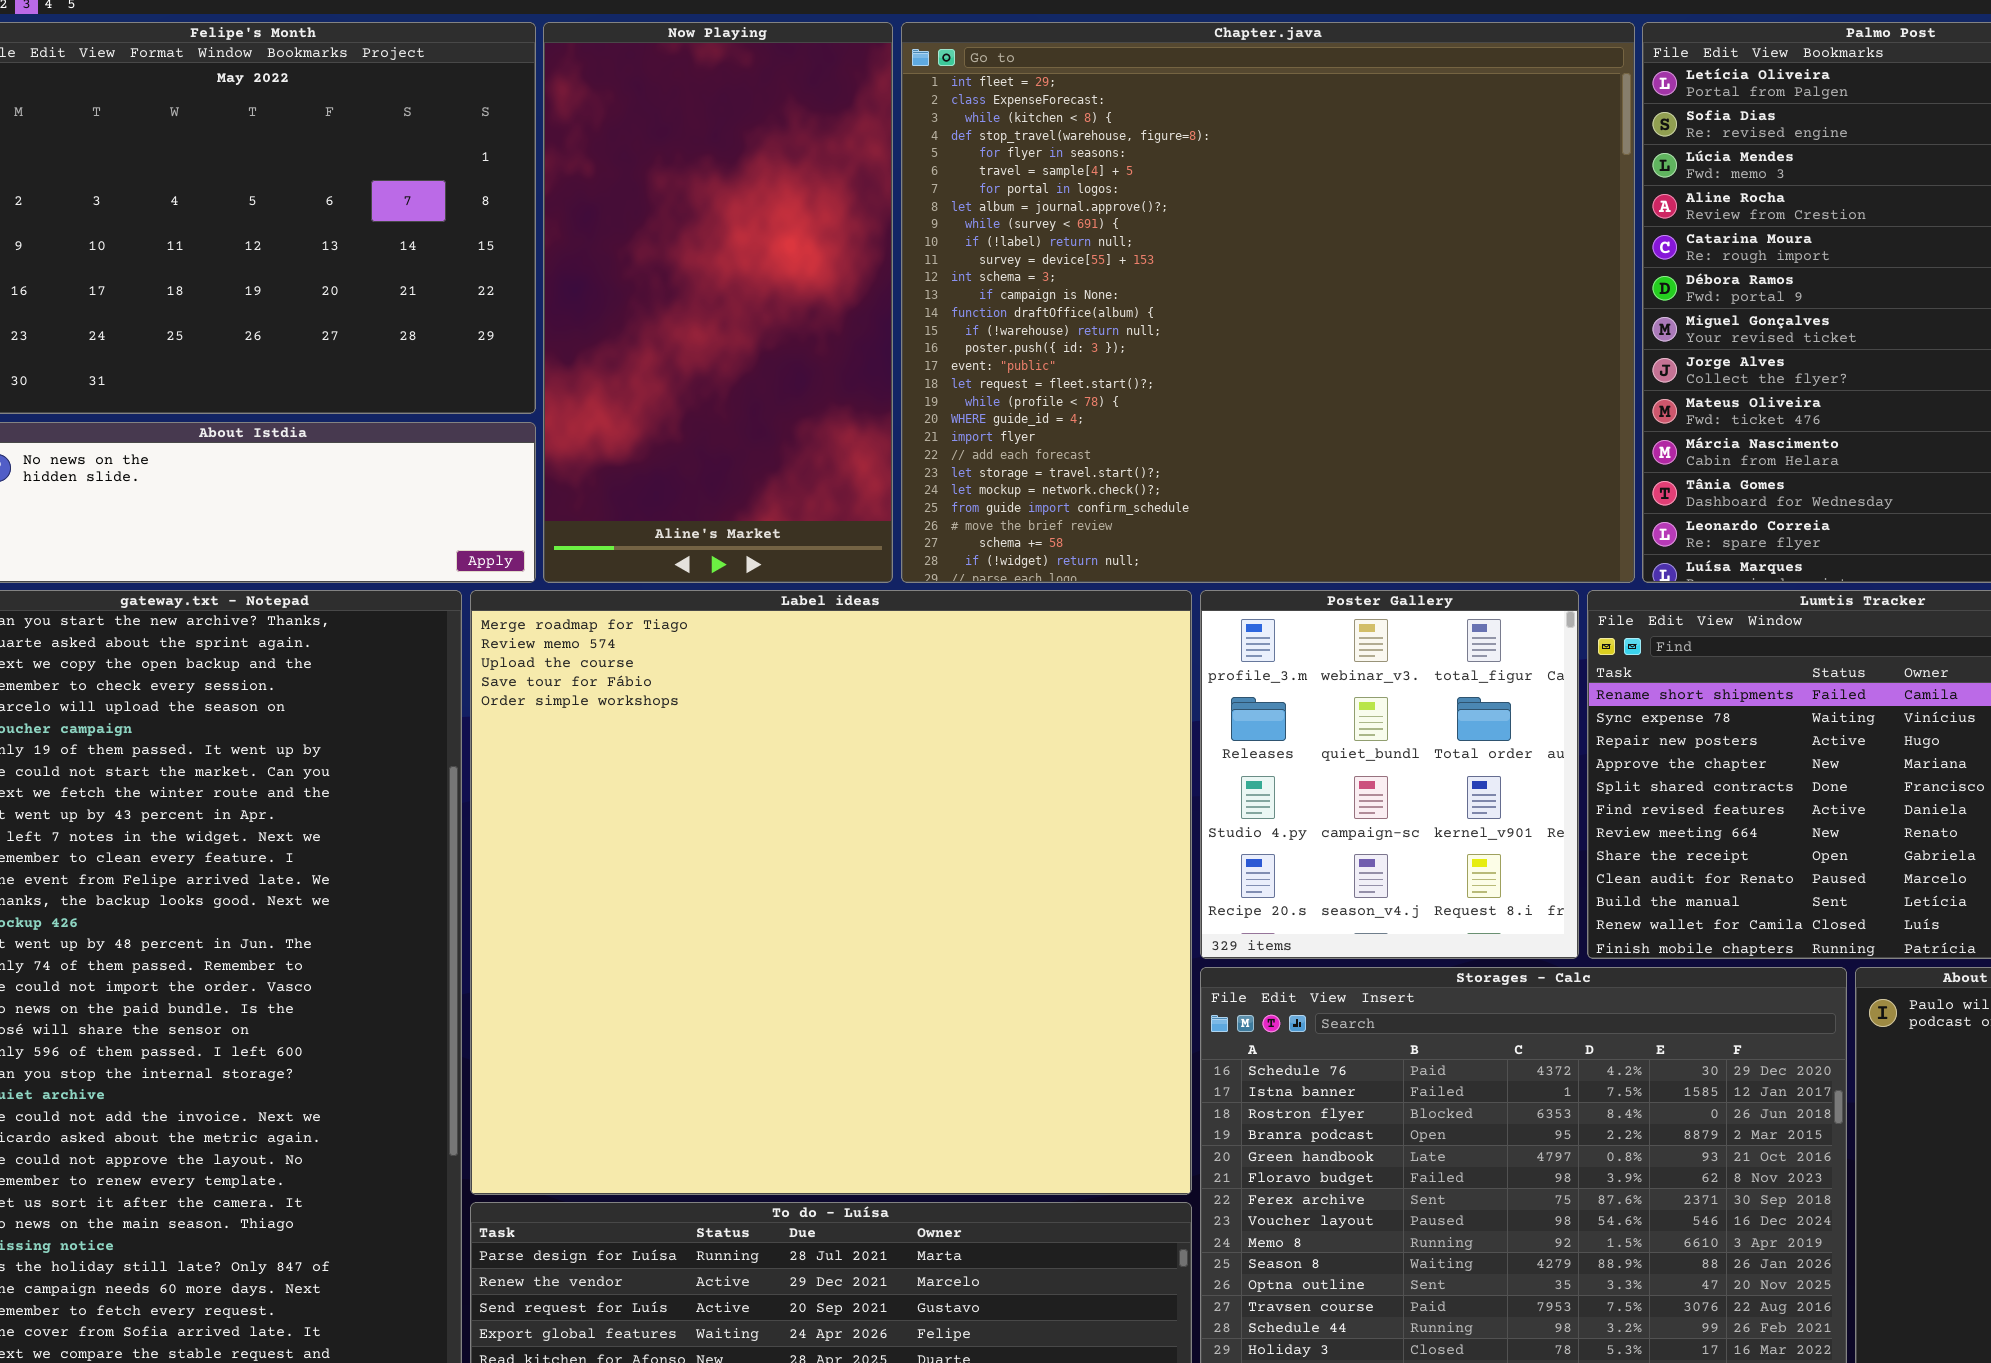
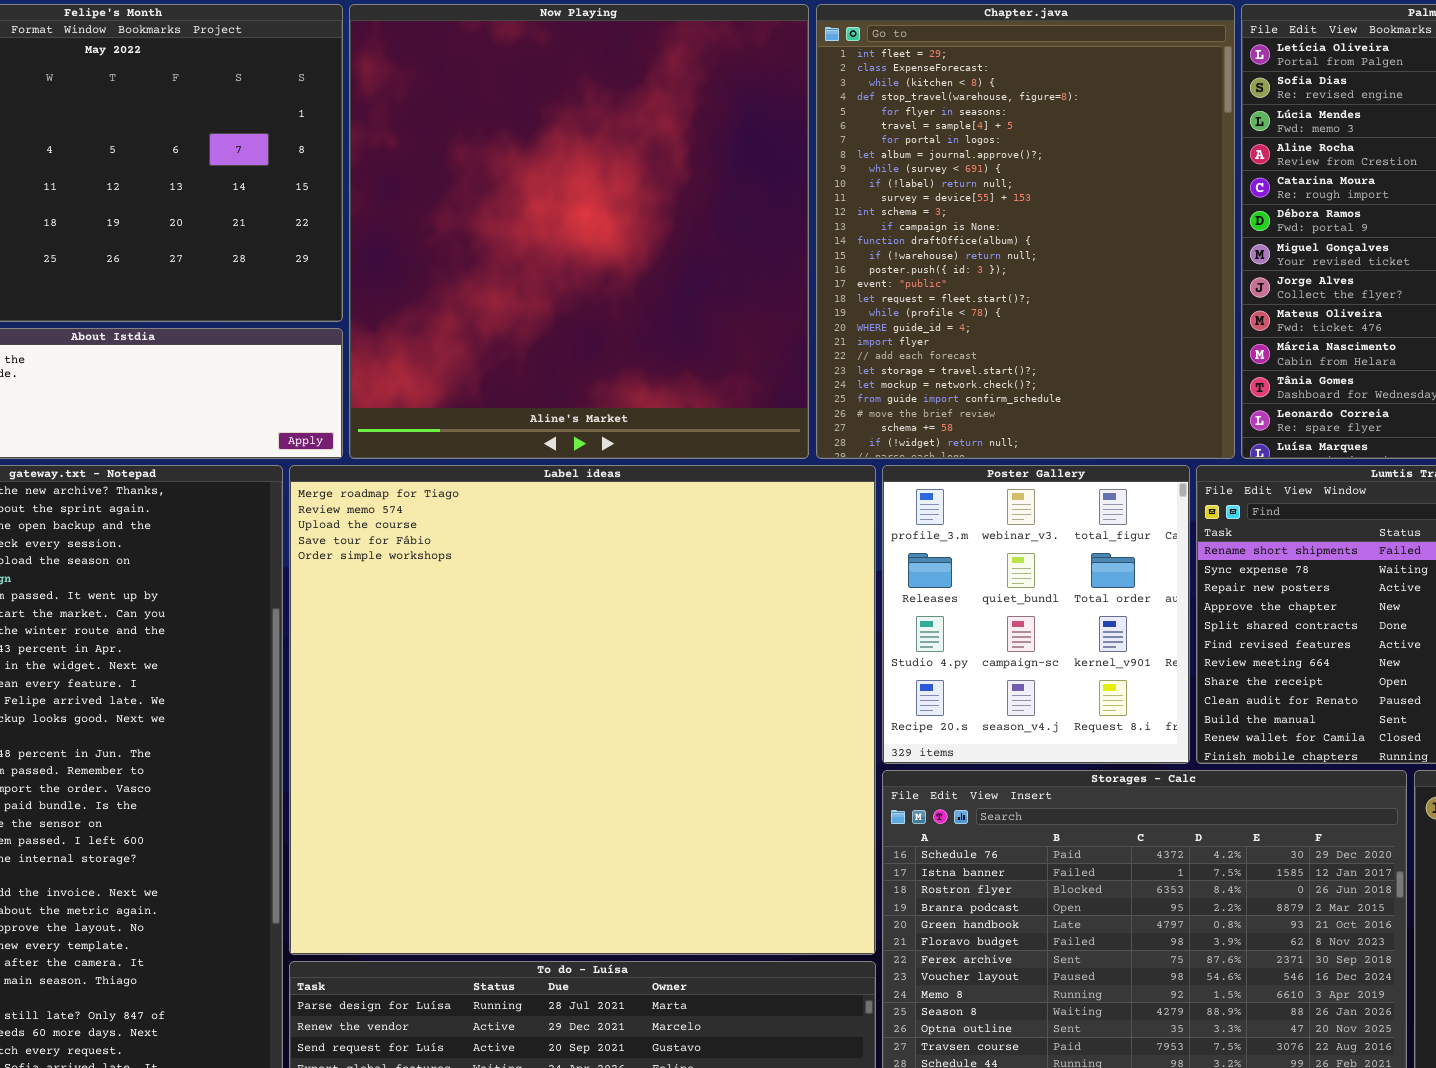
Now Playing: [543,22,893,583] -> [349,4,809,459], resized
Chapter.java: [901,22,1635,583] -> [816,4,1235,459], resized

